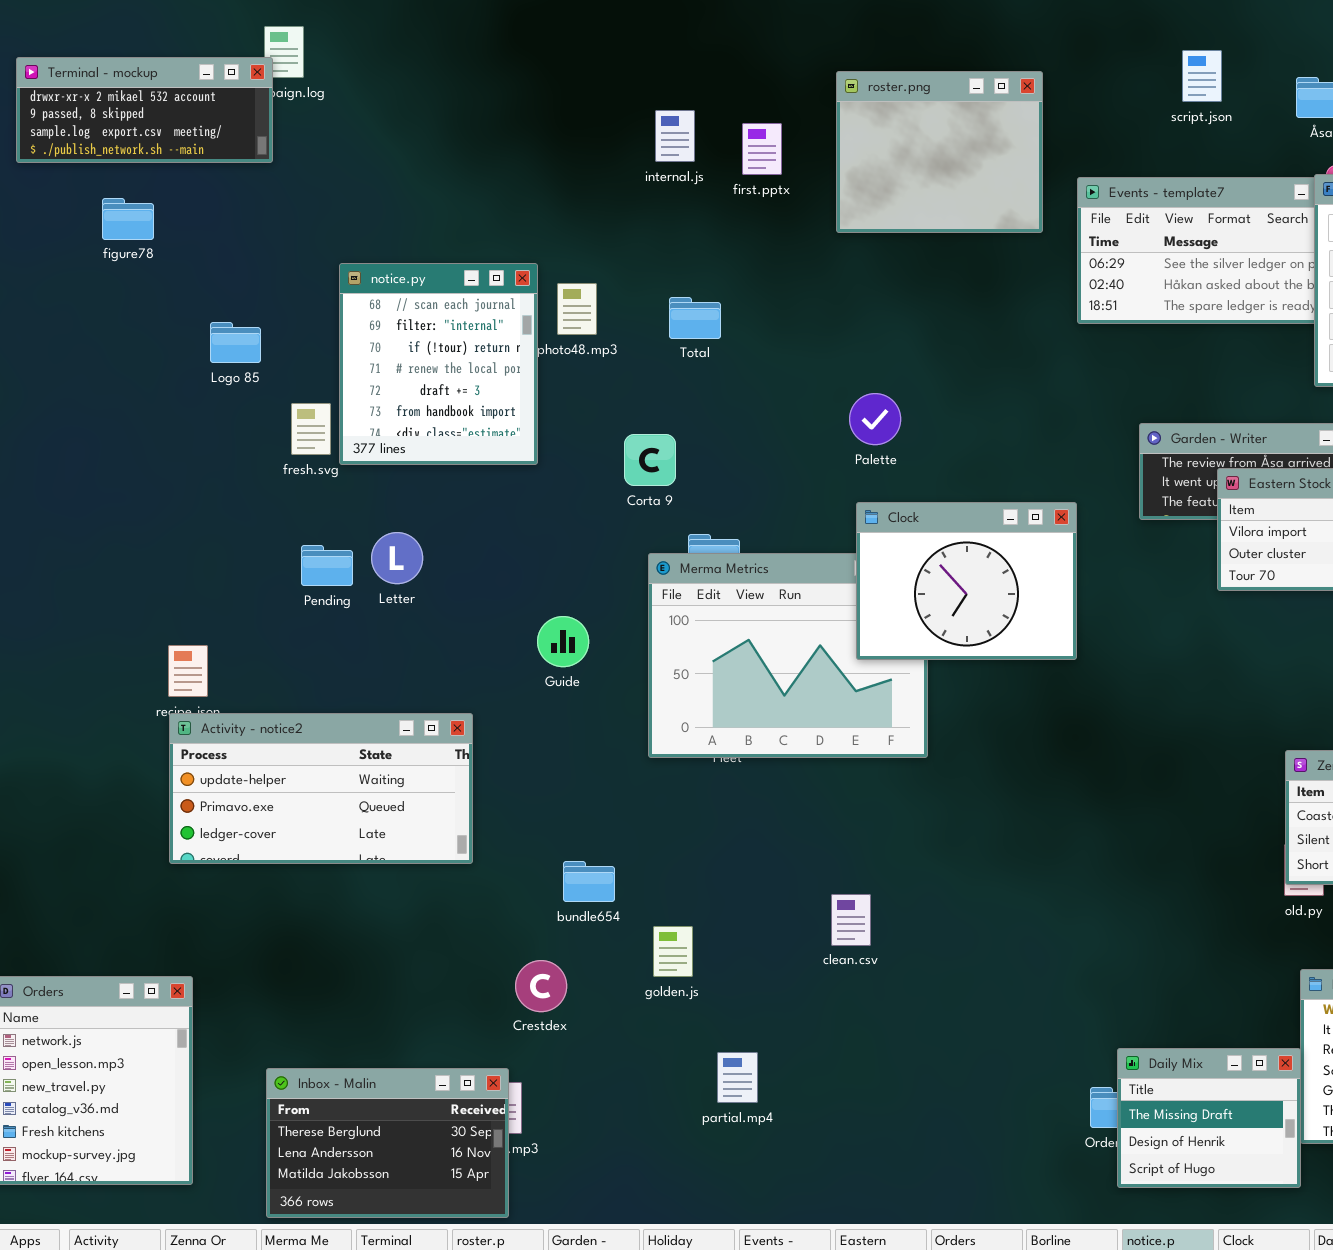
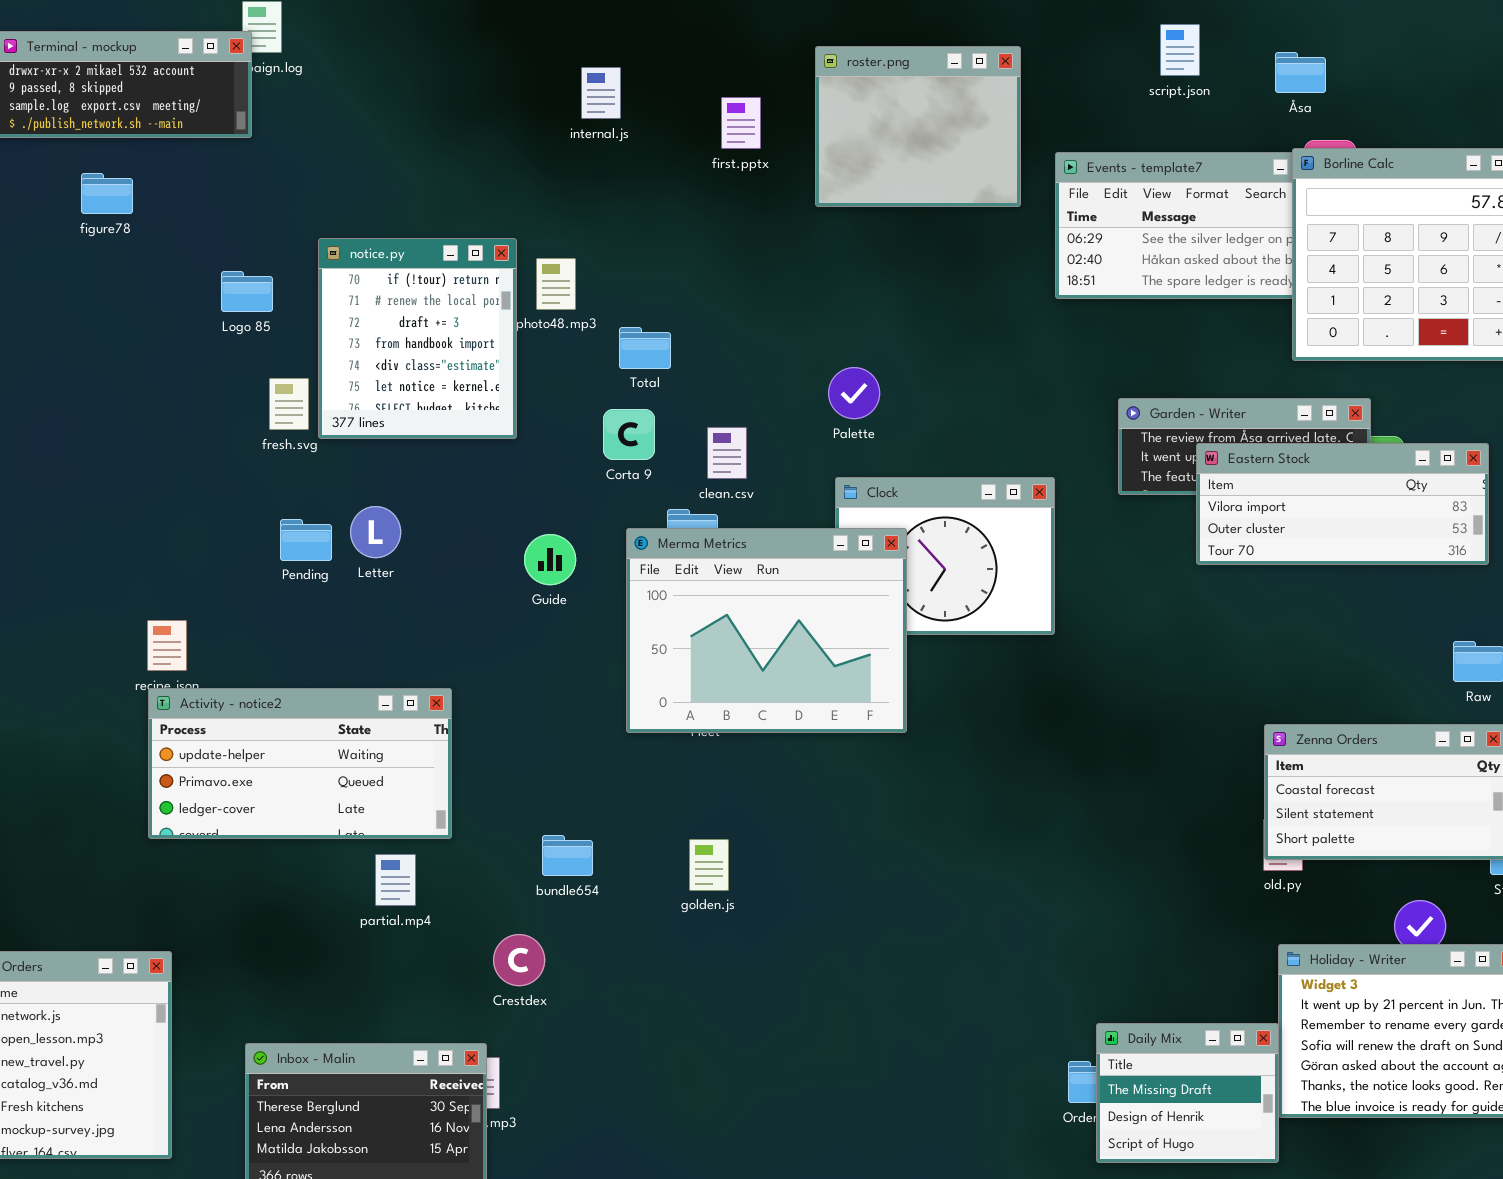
internal.js: [655,110,695,162] -> [581,67,621,119], moved
notice.py: [339,263,538,465] -> [318,238,517,439], scrolled down 2 rows
Total: [669,297,721,339] -> [619,327,671,369], moved
Logo 85: [210,322,261,363] -> [221,271,273,312], moved
Merma Metrics: [648,553,928,758] -> [626,528,907,733], raised
Guide: [537,616,589,667] -> [524,534,576,585], moved
clean.csv: [831,894,871,946] -> [707,427,747,479], moved
golden.js: [653,926,693,977] -> [689,839,729,891], moved
partial.mp4: [717,1052,758,1103] -> [375,854,416,906], moved

